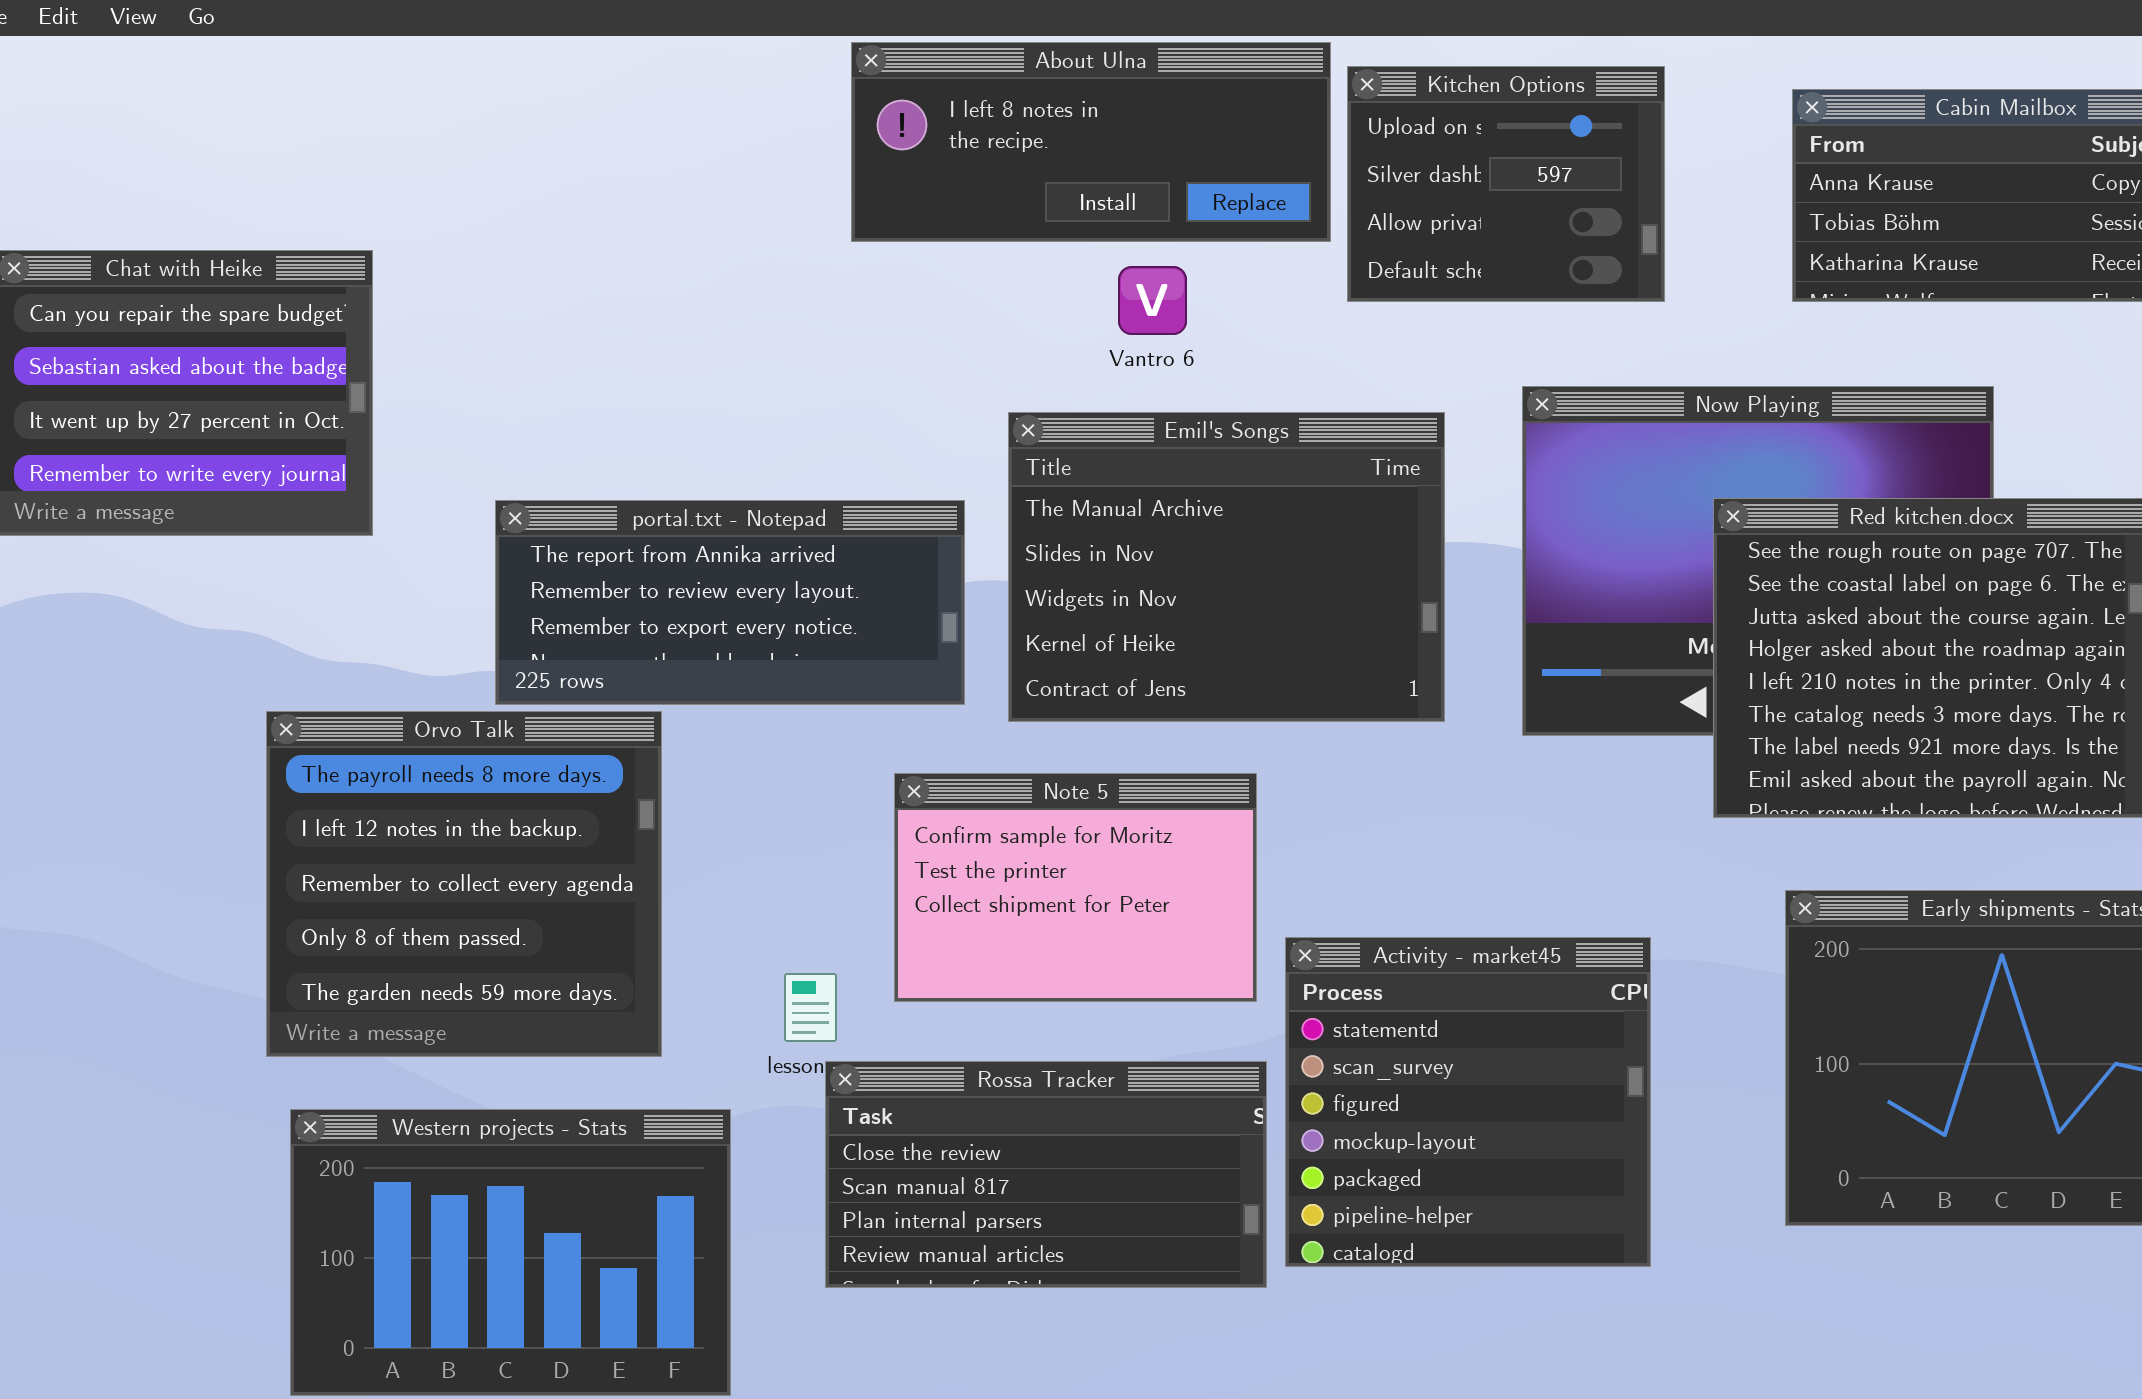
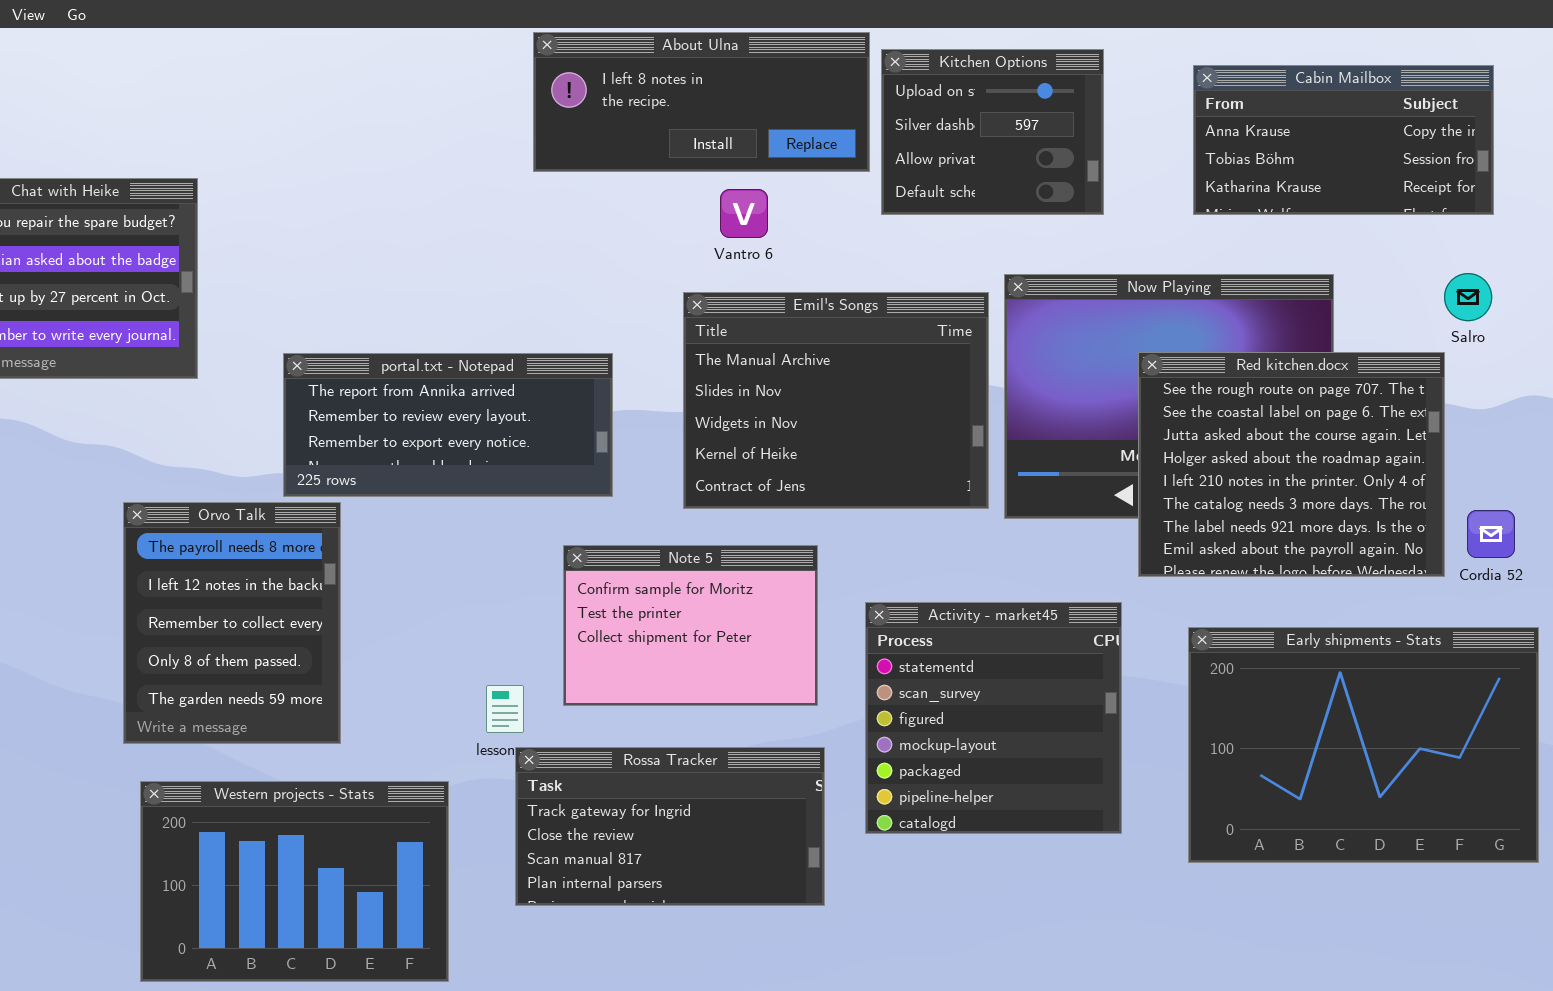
Emil's Songs: [1008,412,1445,722] -> [683,292,989,509], moved
Orvo Talk: [266,711,662,1057] -> [123,502,341,744], resized
Activity - market45: [1285,937,1651,1267] -> [865,602,1122,834], moved
Rossa Tracker: [825,1061,1267,1288] -> [515,747,825,906], scrolled up 1 row

